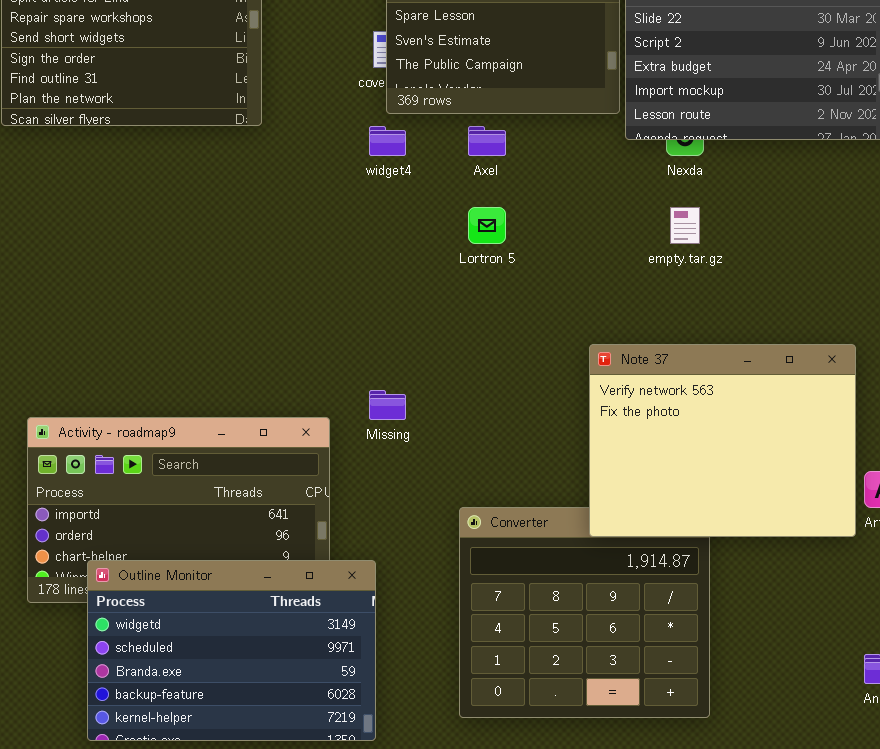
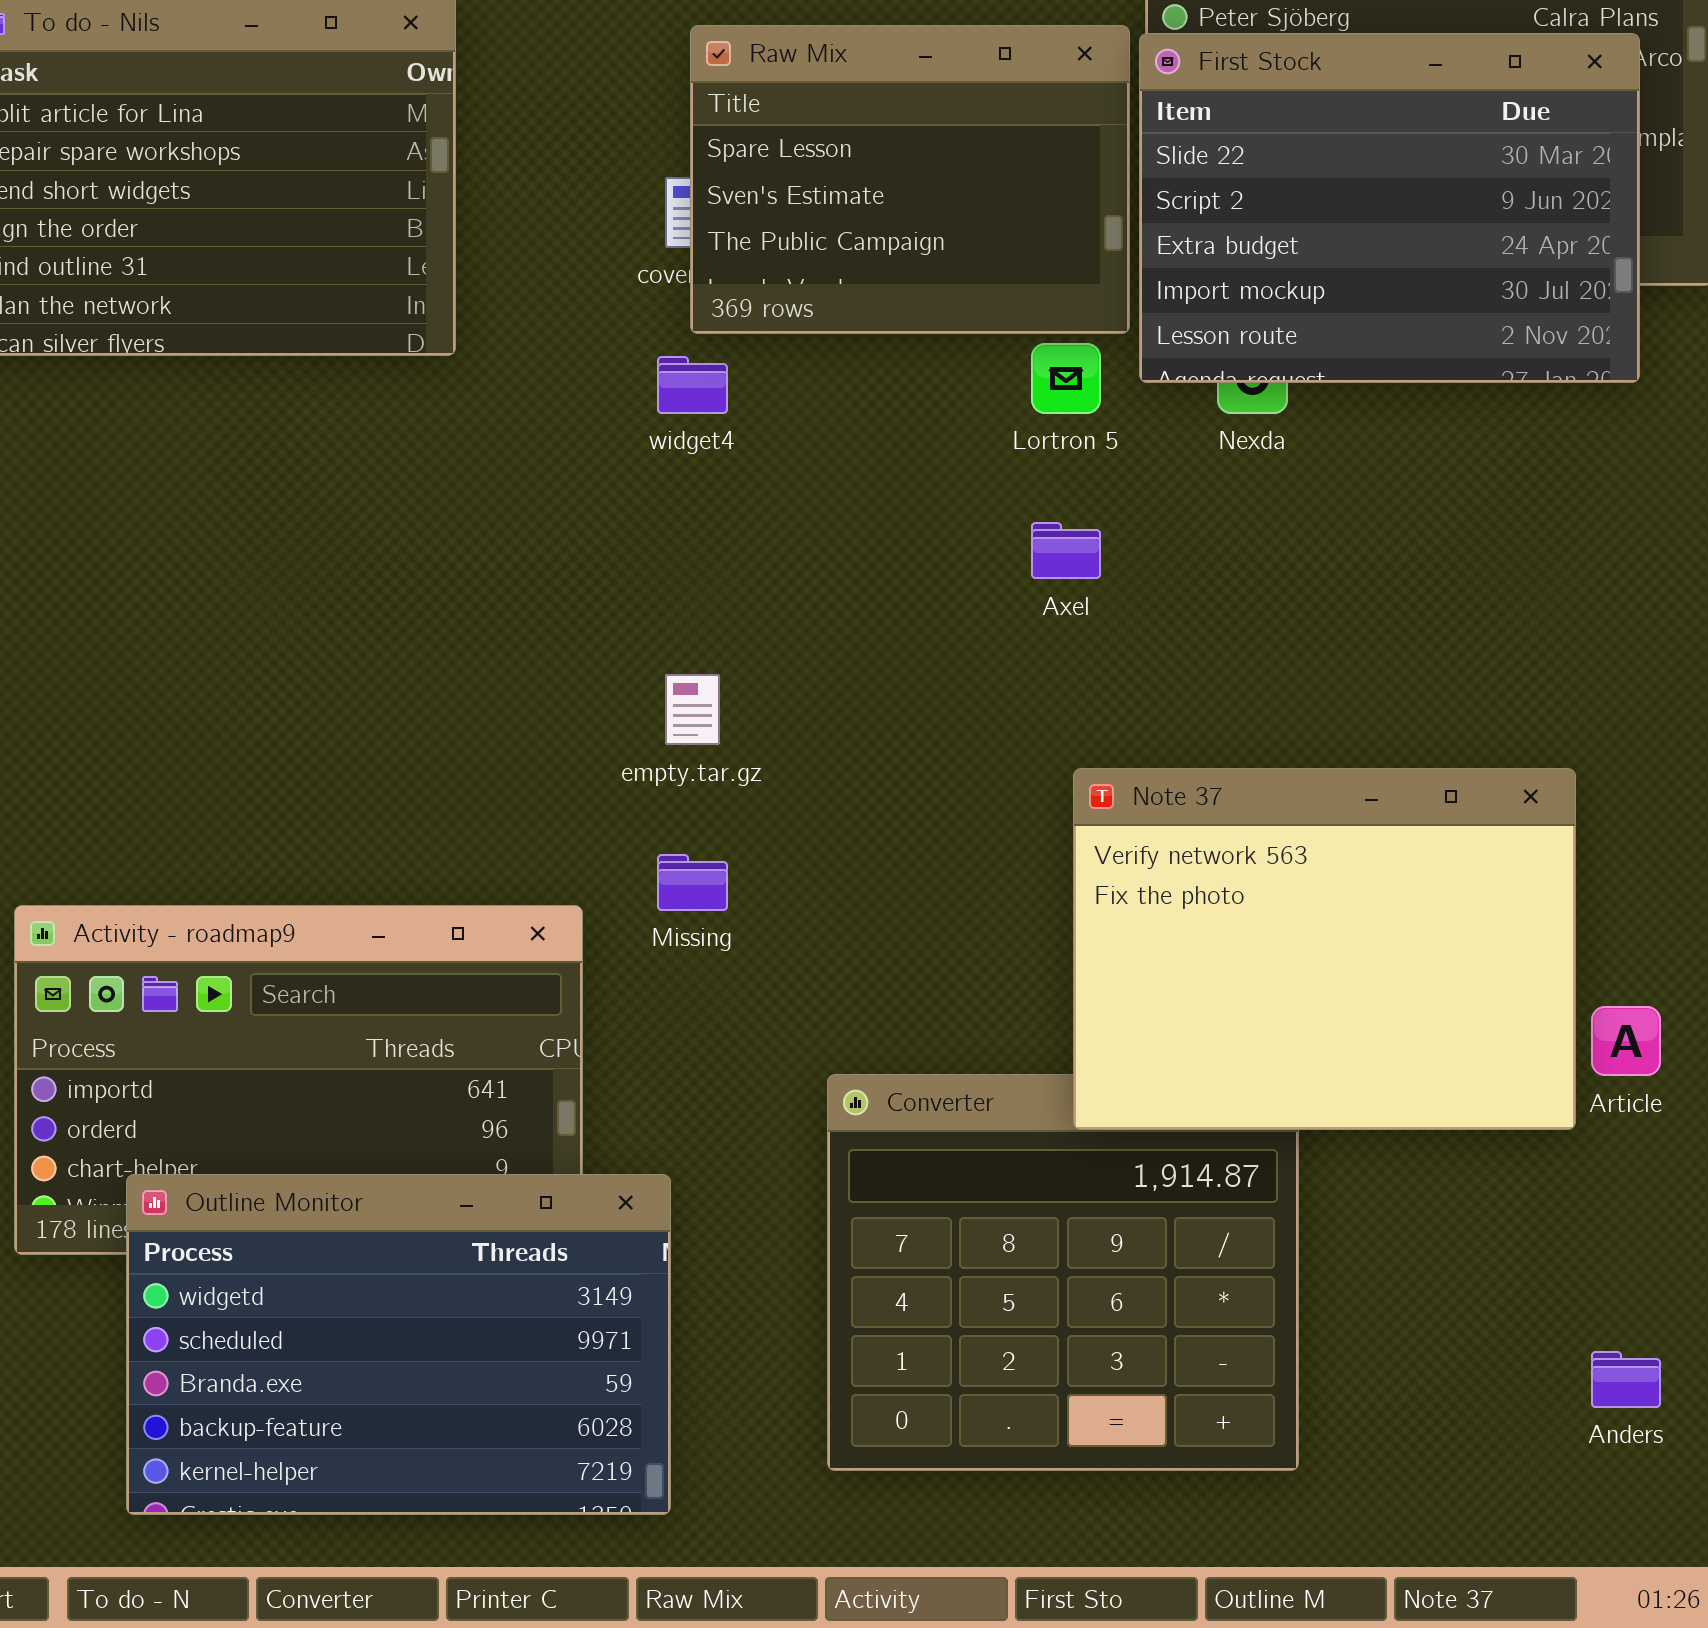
Axel: [468,126,506,156] -> [1031,522,1101,579], moved
Lortron 5: [468,207,506,244] -> [1031,343,1101,414], moved
empty.tar.gz: [670,207,700,244] -> [665,674,720,745], moved

